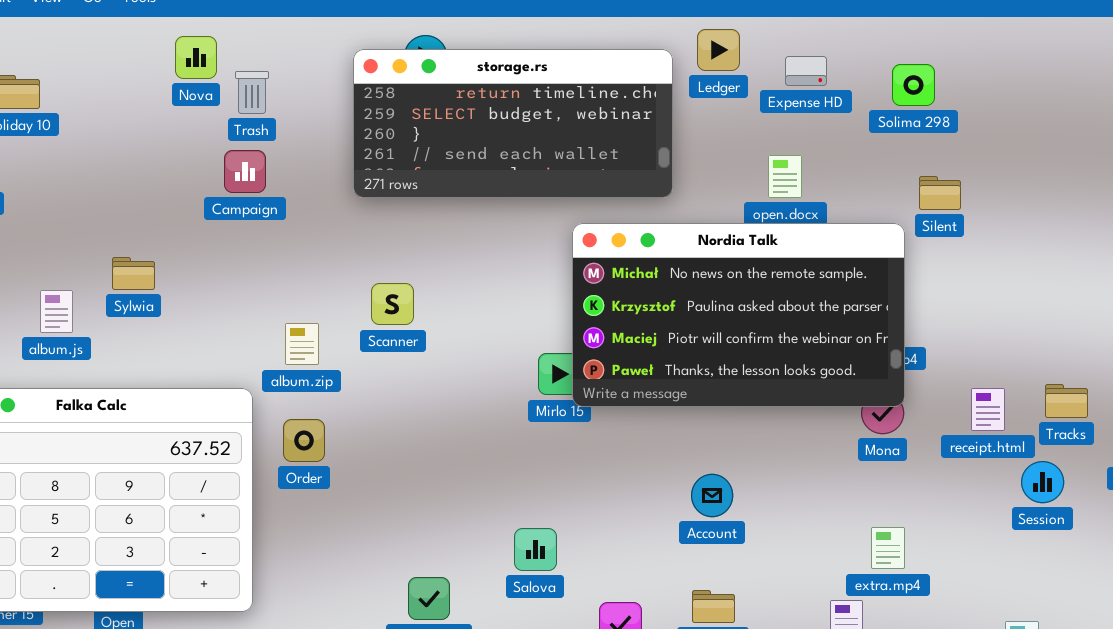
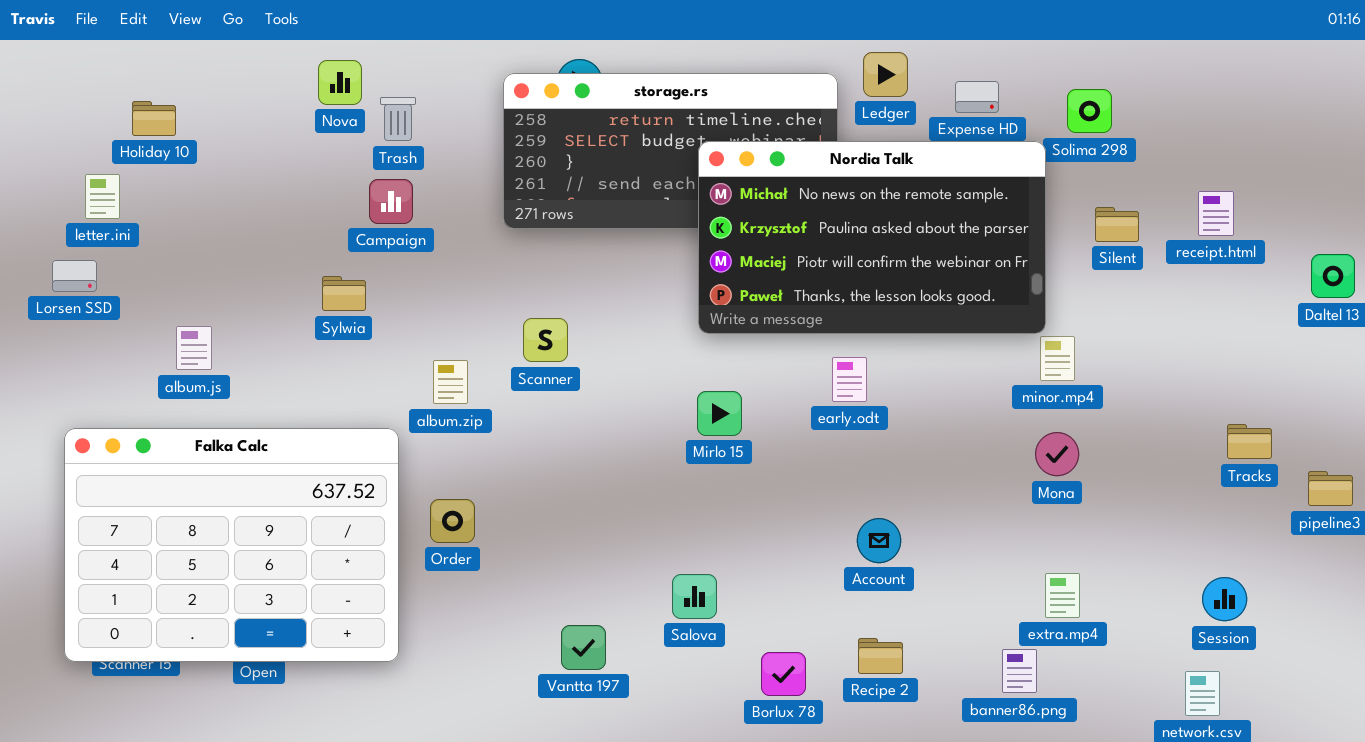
Nordia Talk: [572,223,905,407] -> [698,141,1046,334], moved
Sylwia: [112,257,155,290] -> [322,276,366,311], moved
receipt.html: [971,388,1005,431] -> [1198,191,1234,236], moved
Order: [283,419,325,462] -> [430,499,475,543], moved
Session: [1021,461,1064,503] -> [1202,577,1247,621], moved

